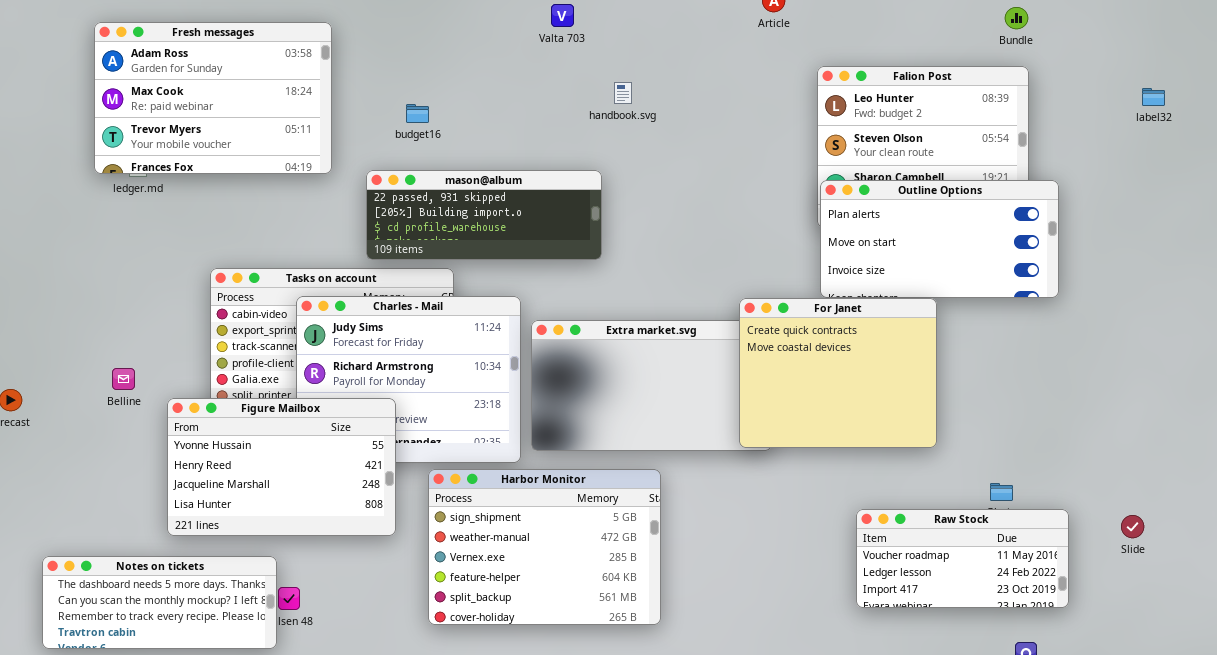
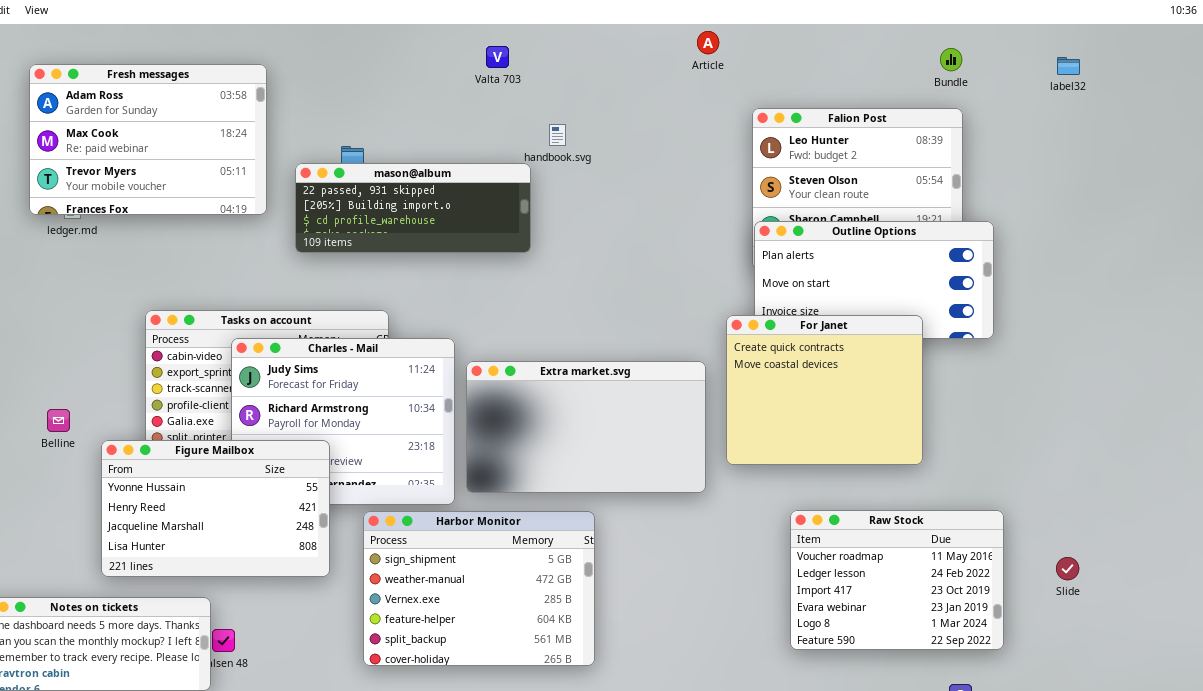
label32: [1142,88,1165,106] -> [1057,57,1080,75], moved
mason@album: [366,170,602,260] -> [295,163,531,253], moved
For Janet: [739,298,937,448] -> [726,315,923,465], moved
Raw Stock: [856,509,1069,608] -> [790,510,1004,650], resized

